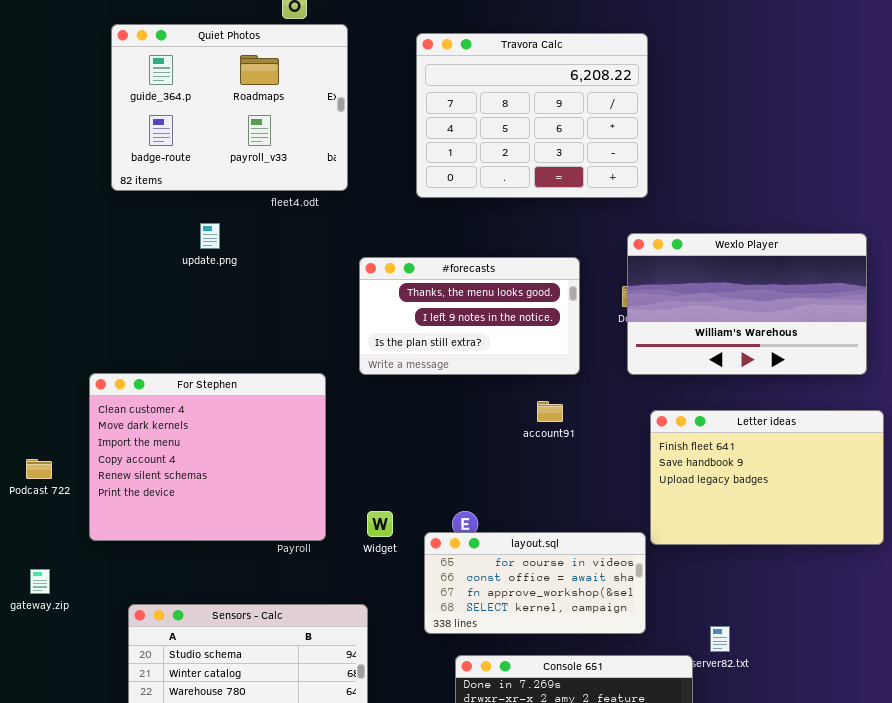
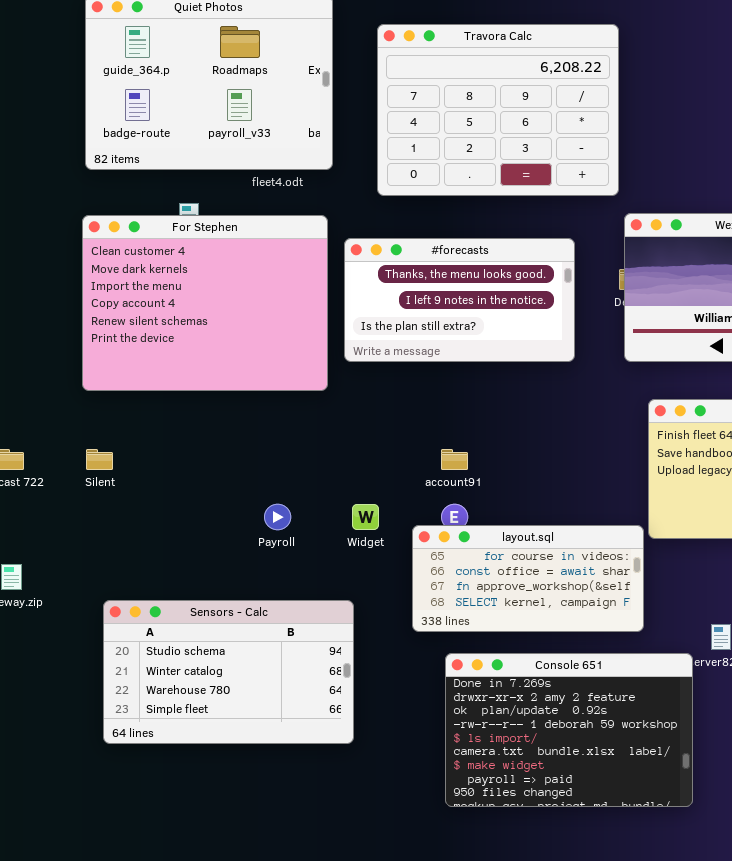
Travora Calc: [416,33,648,198] -> [377,24,619,196], moved
For Stephen: [89,373,326,541] -> [82,215,328,391], moved
account91: [537,401,563,422] -> [441,449,468,470], moved

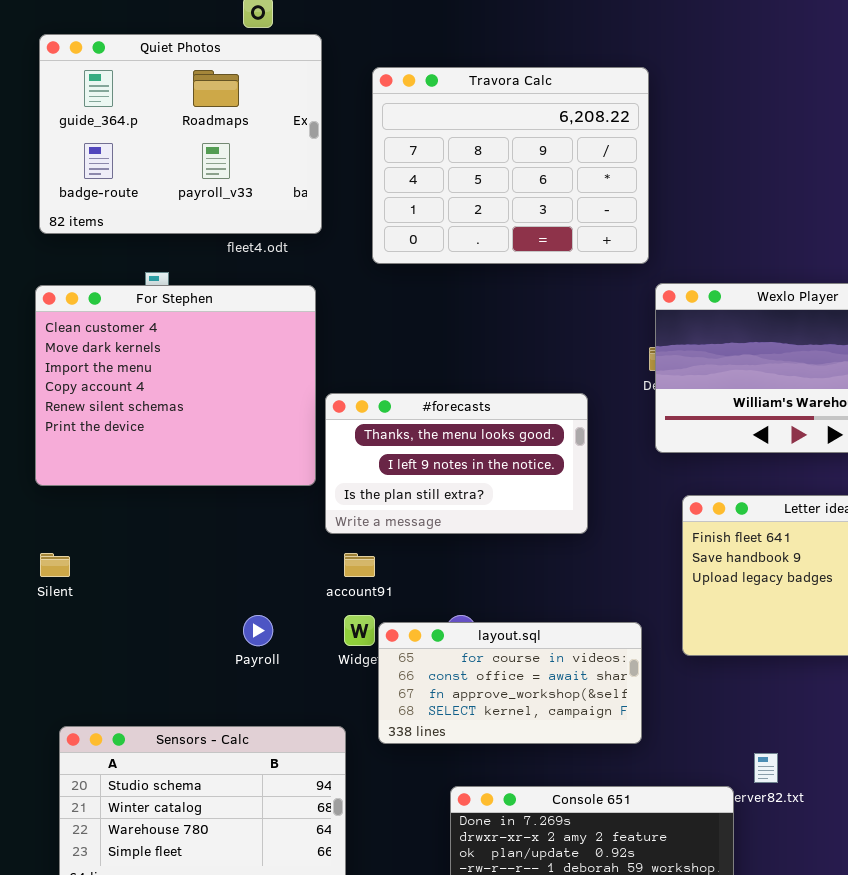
#forecasts: [344,238,575,362] -> [325,393,588,534], moved
account91: [441,449,468,470] -> [344,553,375,577], moved
layout.sql: [412,525,644,632] -> [378,622,642,744], moved

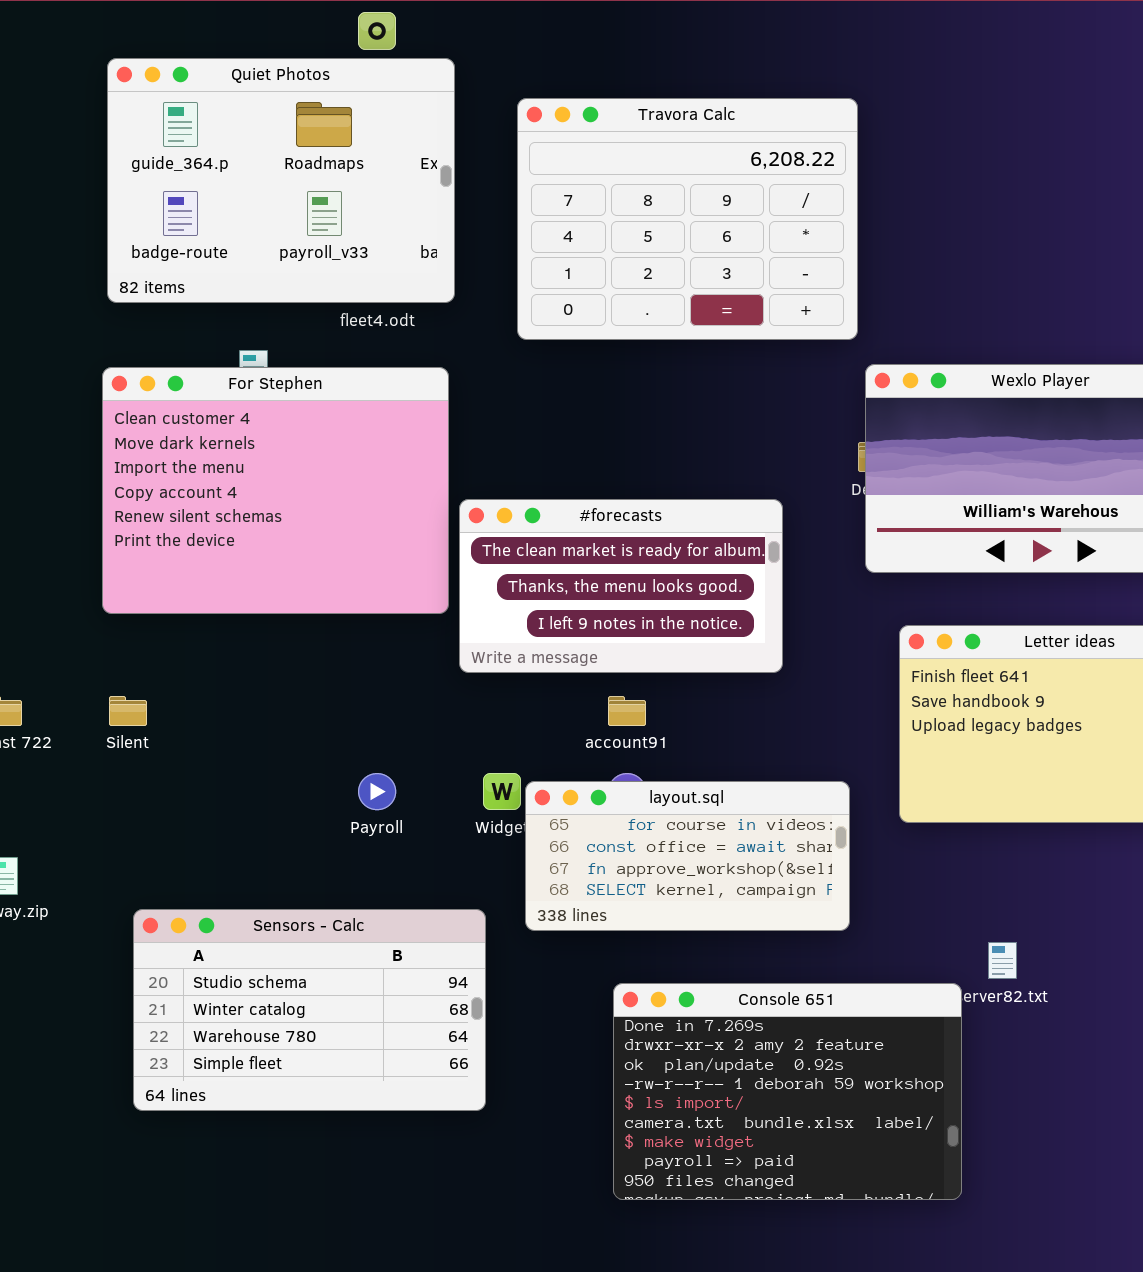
#forecasts: [325,393,588,534] -> [459,499,783,673], scrolled up 1 row
account91: [344,553,375,577] -> [608,696,646,726], moved

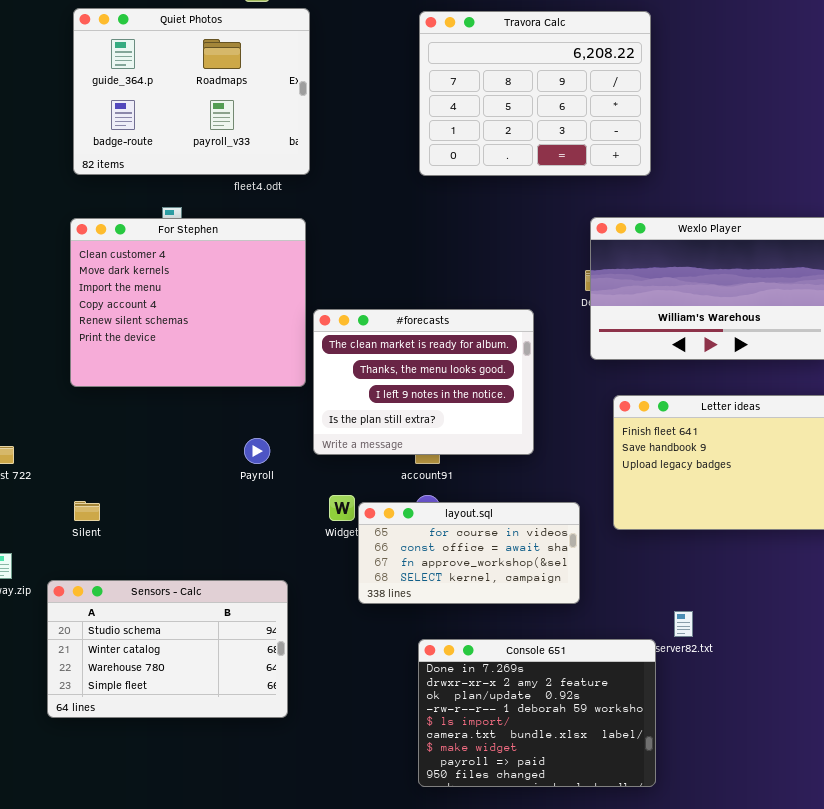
Travora Calc: [517,98,858,340] -> [419,11,651,176], moved
#forecasts: [459,499,783,673] -> [313,309,534,455], resized
Silent: [109,696,147,726] -> [74,501,100,521], moved
Payroll: [358,773,396,810] -> [244,438,270,464], moved
Sensors - Calc: [133,909,486,1111] -> [47,580,288,718], moved

